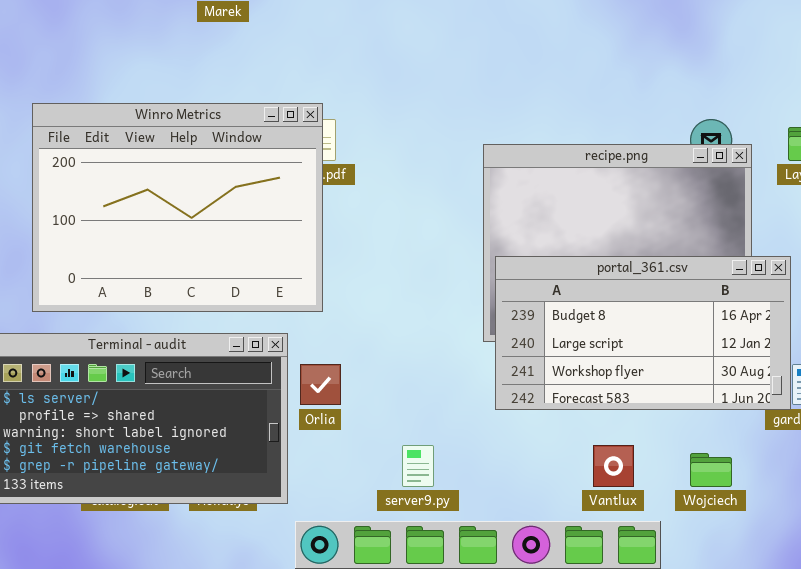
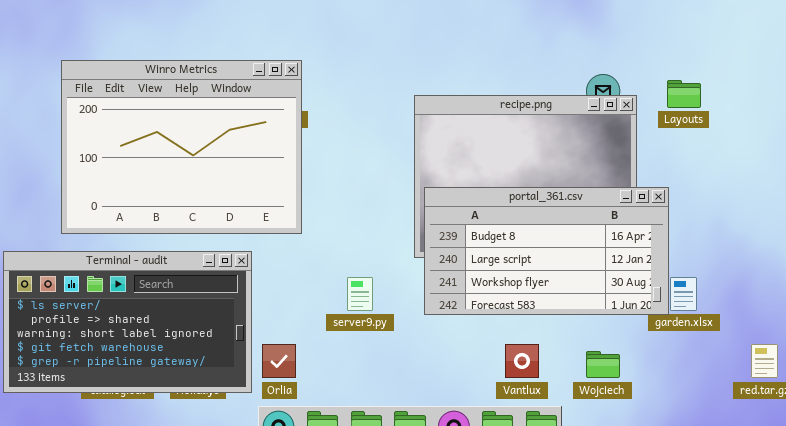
Winro Metrics: [32,103,323,312] -> [61,60,302,234], moved
Orlia: [300,364,341,405] -> [262,344,296,378], moved
server9.py: [402,445,434,487] -> [347,277,373,311], moved

